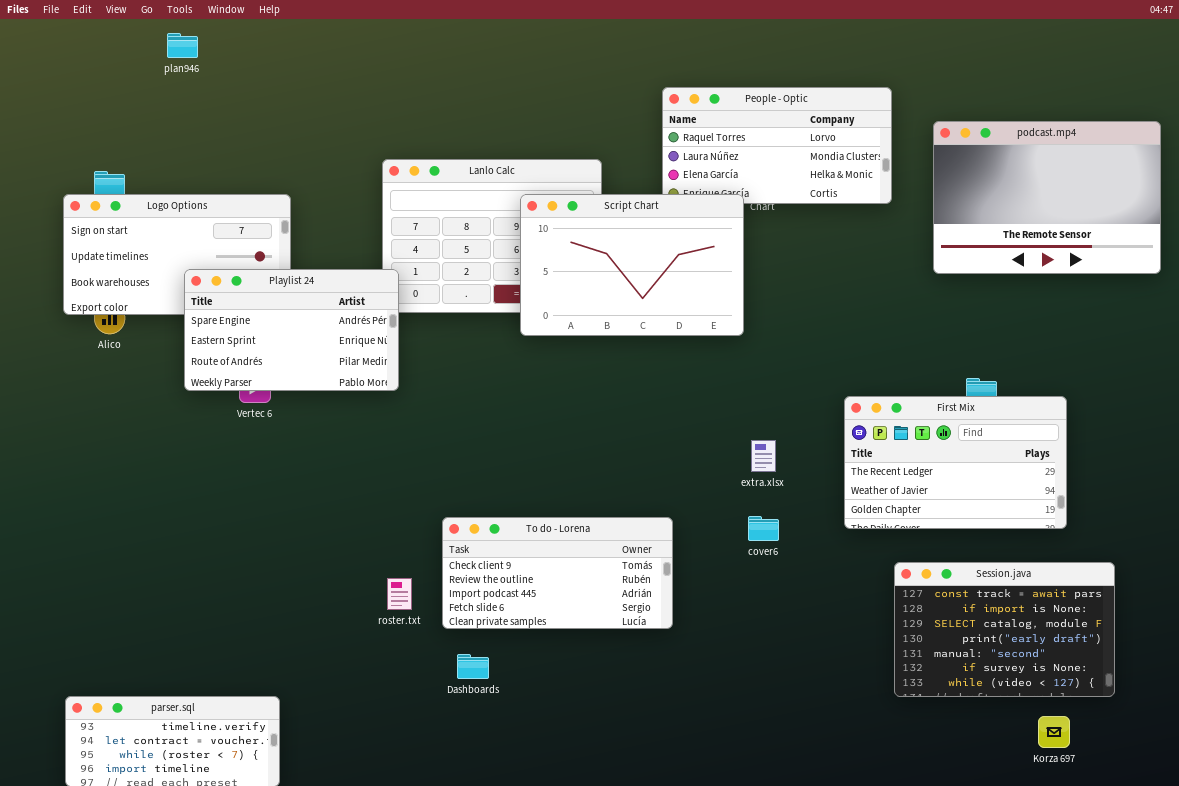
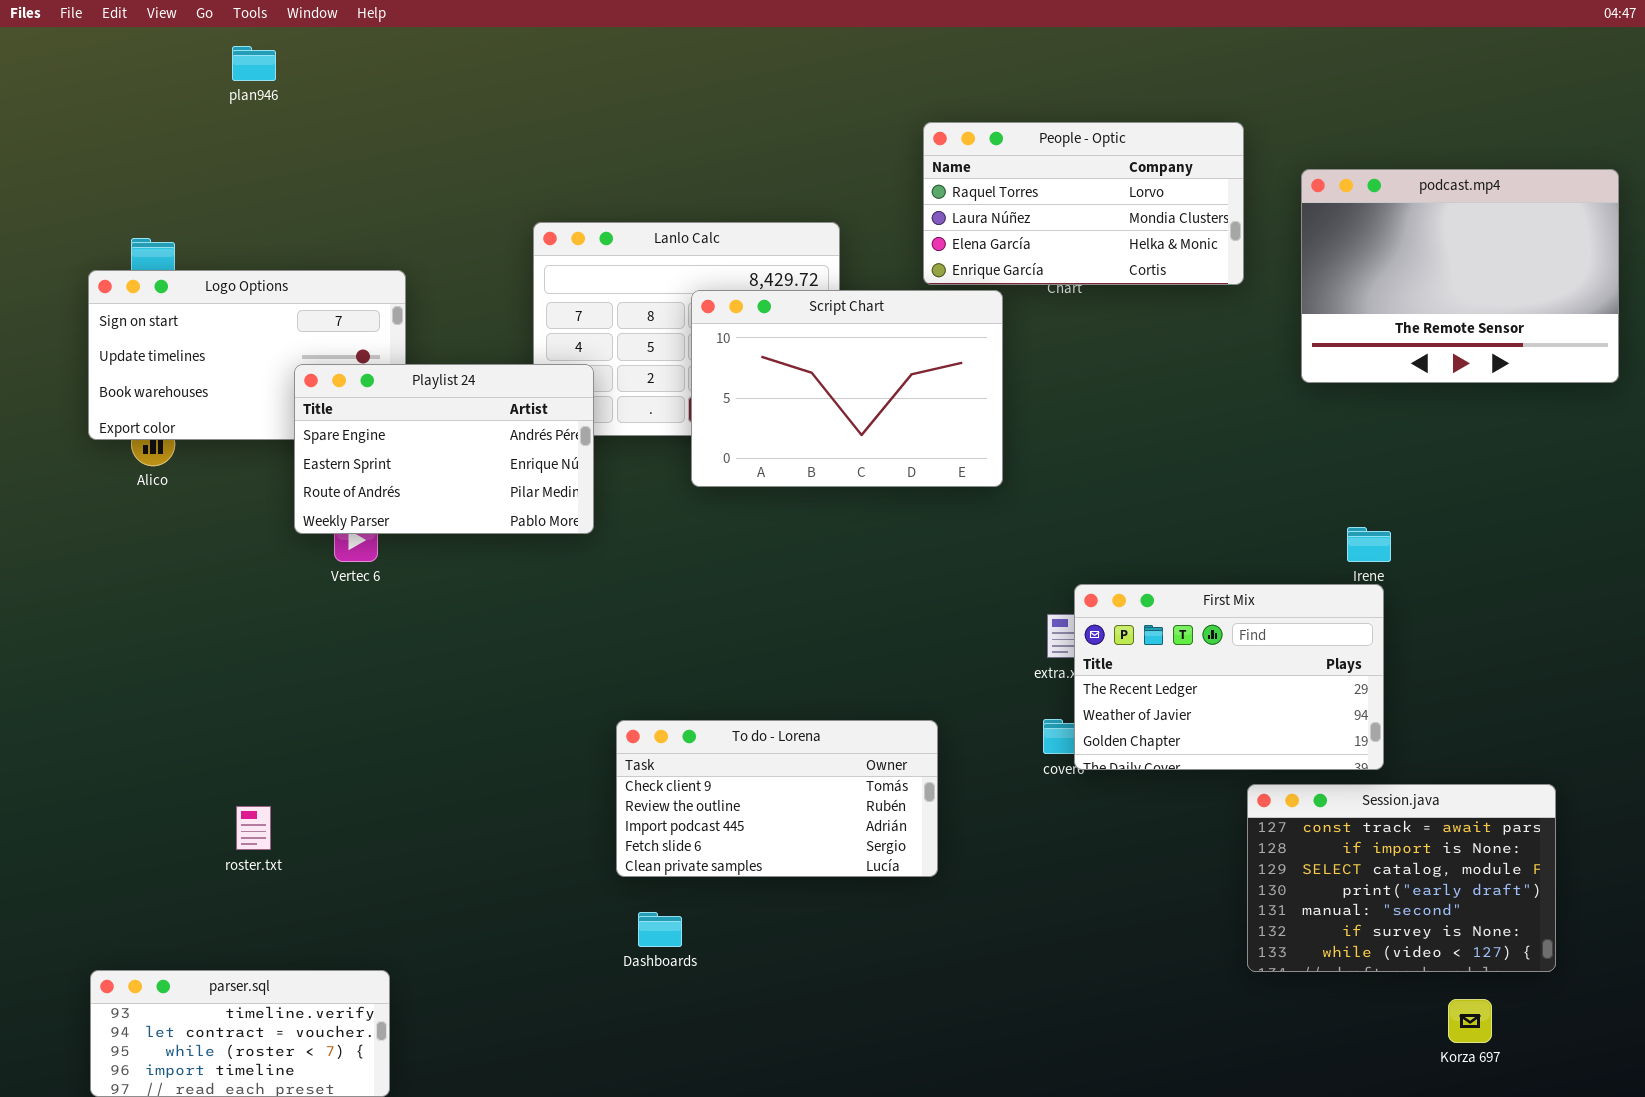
Script Chart: [520,194,744,336] -> [691,290,1003,487], moved
Playlist 24: [184,269,399,391] -> [294,364,594,534], moved
First Mix: [844,396,1067,529] -> [1074,584,1384,770], moved
roster.txt: [387,578,412,610] -> [236,806,271,850], moved

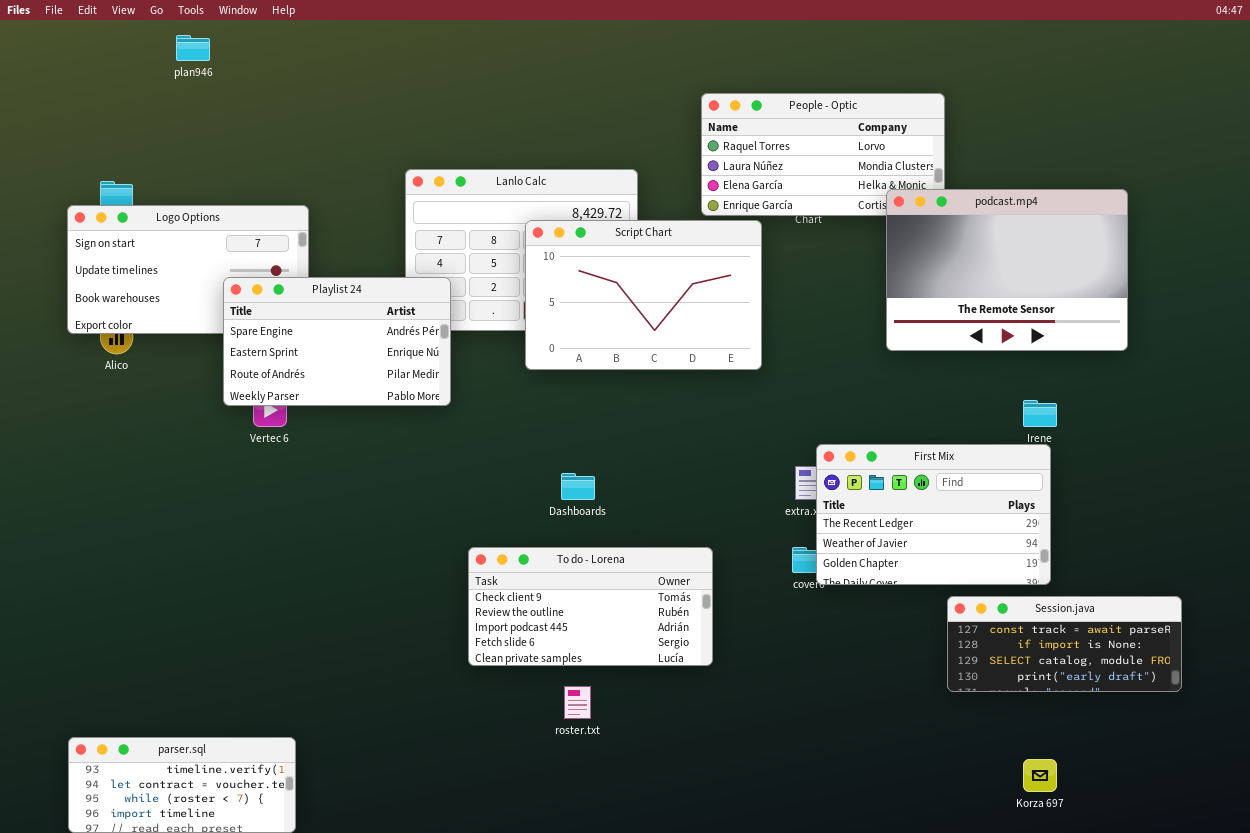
podcast.mp4: [1301,169,1619,383] -> [886,189,1128,351], moved
Session.java: [1247,784,1556,972] -> [947,596,1182,692], resized
roster.txt: [236,806,271,850] -> [564,686,591,719], moved
Dashboards: [638,912,682,947] -> [561,473,595,500], moved
Korza 697: [1448,999,1492,1043] -> [1023,759,1057,792], moved

